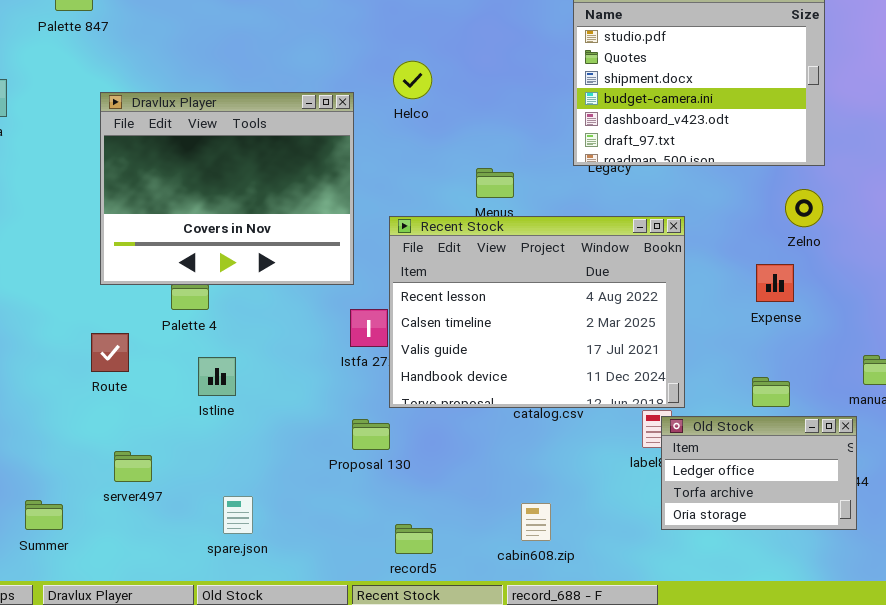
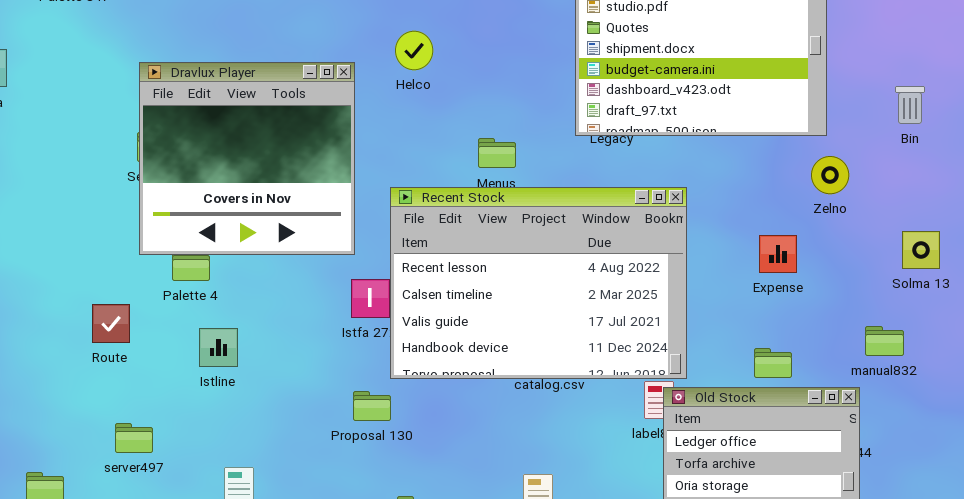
Dravlux Player: [100,92,354,285] -> [139,62,355,255], resized
Zelno: [785,189,823,227] -> [811,156,849,194], moved

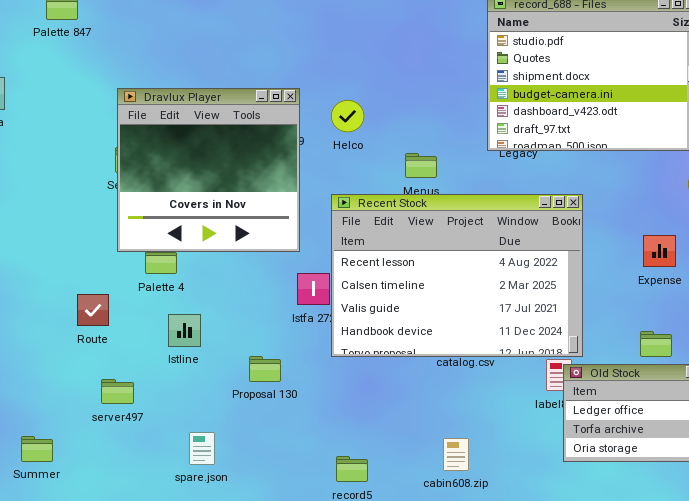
Helco: [395,31,433,70] -> [331,100,364,132], moved
Proposal 130: [353,391,391,421] -> [249,356,281,382], moved
server497: [115,423,153,453] -> [101,379,134,404], moved

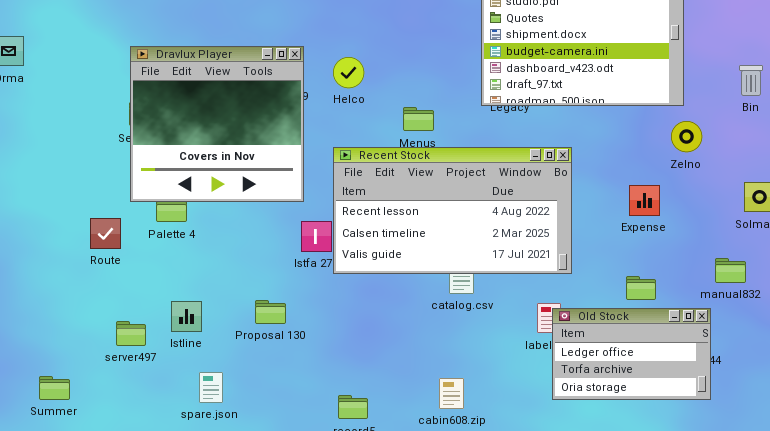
Recent Stock: [331,194,583,357] -> [333,147,572,274], resized
Route: [77,294,109,326] -> [90,218,121,249], moved
Istline: [168,314,201,347] -> [171,301,202,332], moved

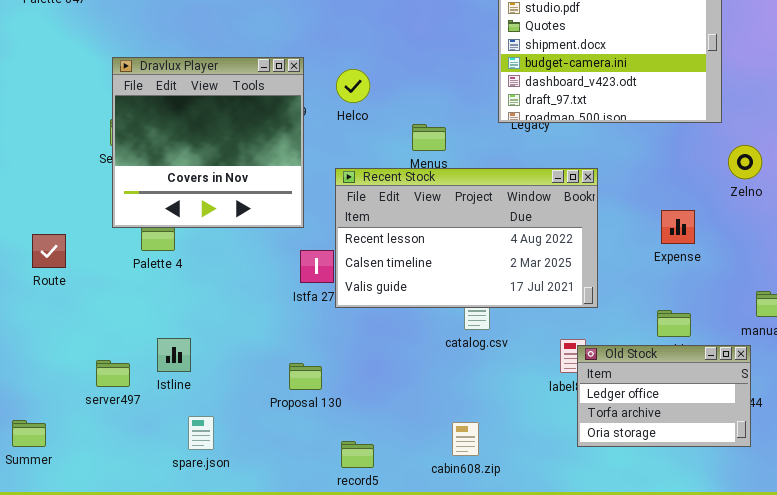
Zelno: [671,121,702,152] -> [728,145,762,179], moved
Route: [90,218,121,249] -> [32,234,66,268], moved
Proposal 130: [255,300,286,324] -> [289,363,322,390], moved

